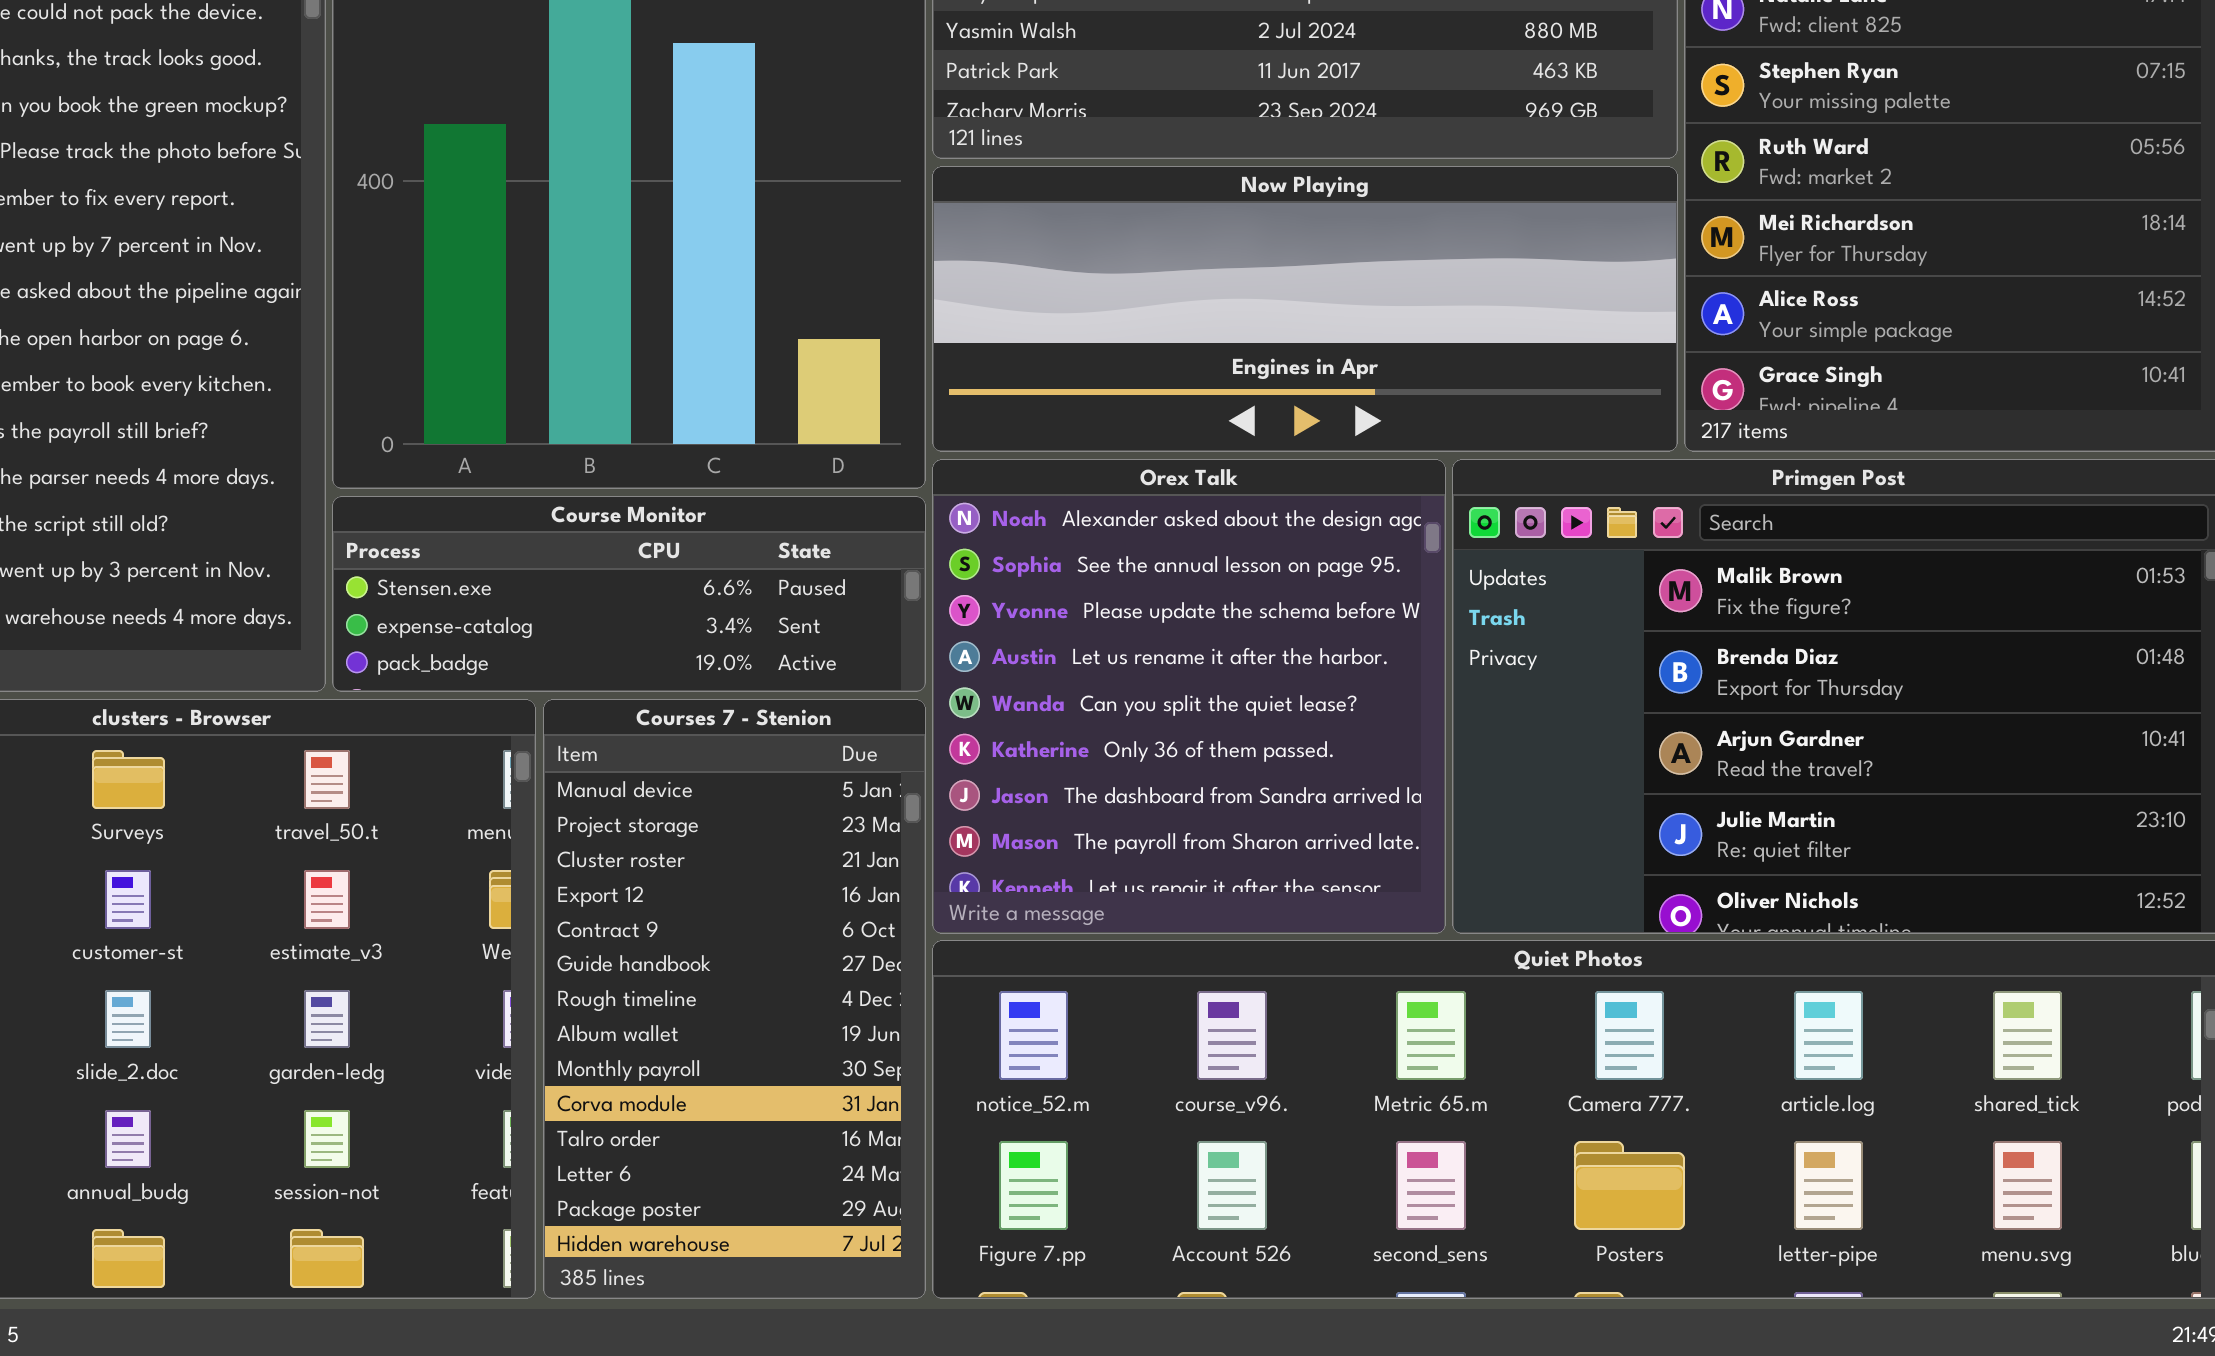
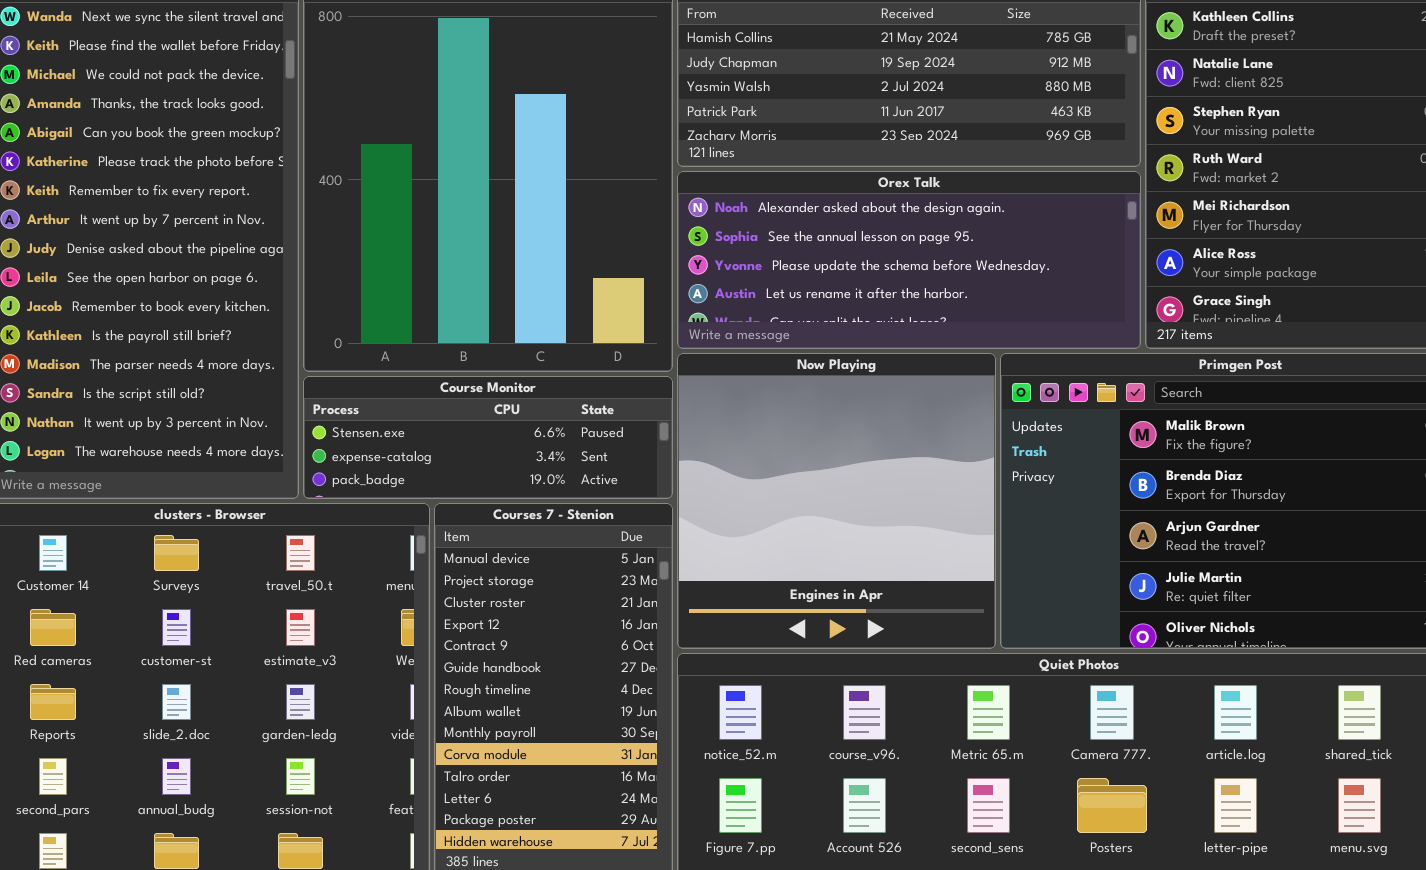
Now Playing: [932,166,1678,452] -> [677,353,996,649], moved, resized
Orex Talk: [932,459,1446,934] -> [677,171,1141,349], moved, resized

